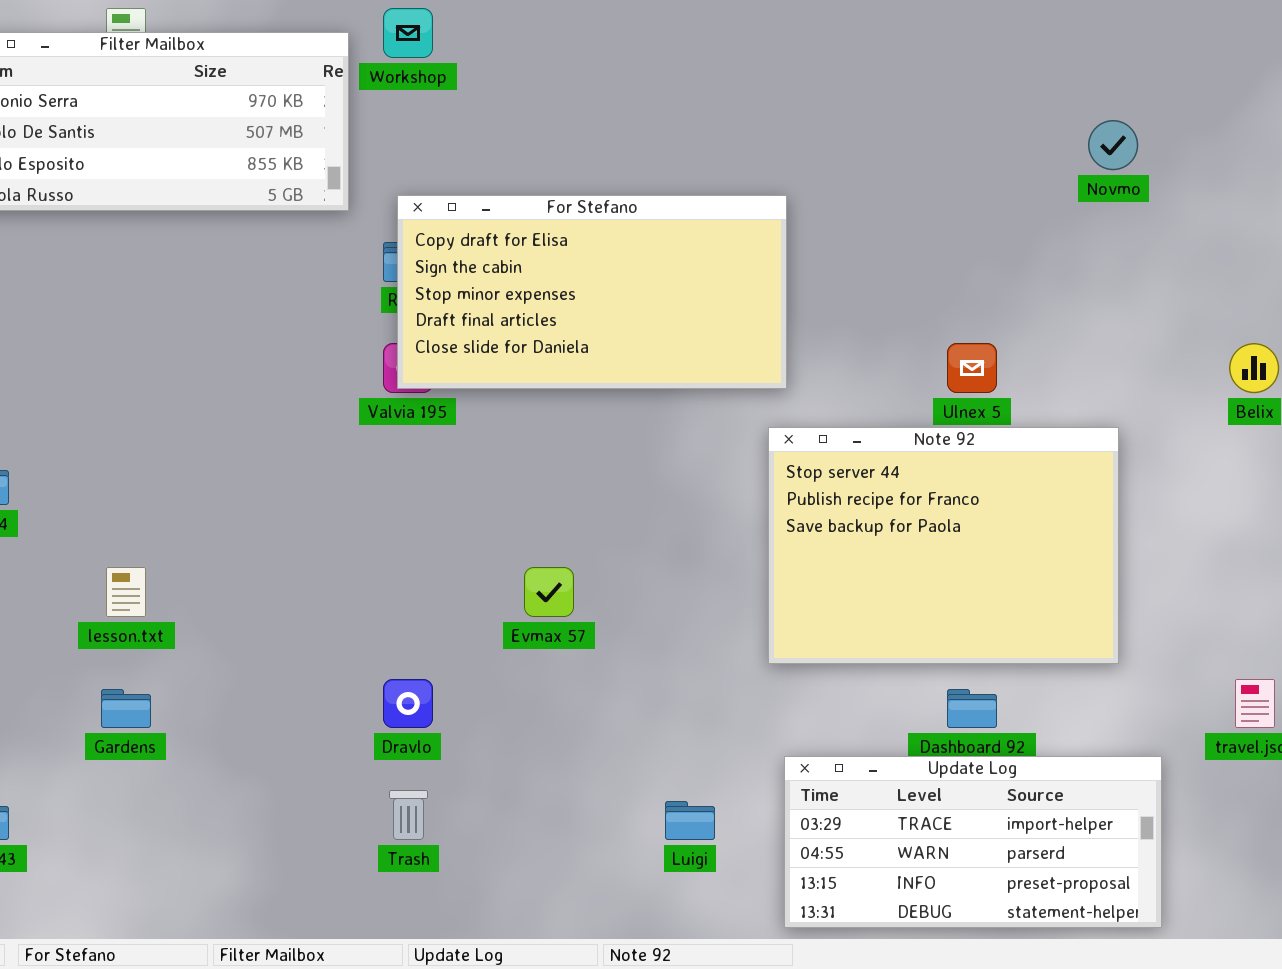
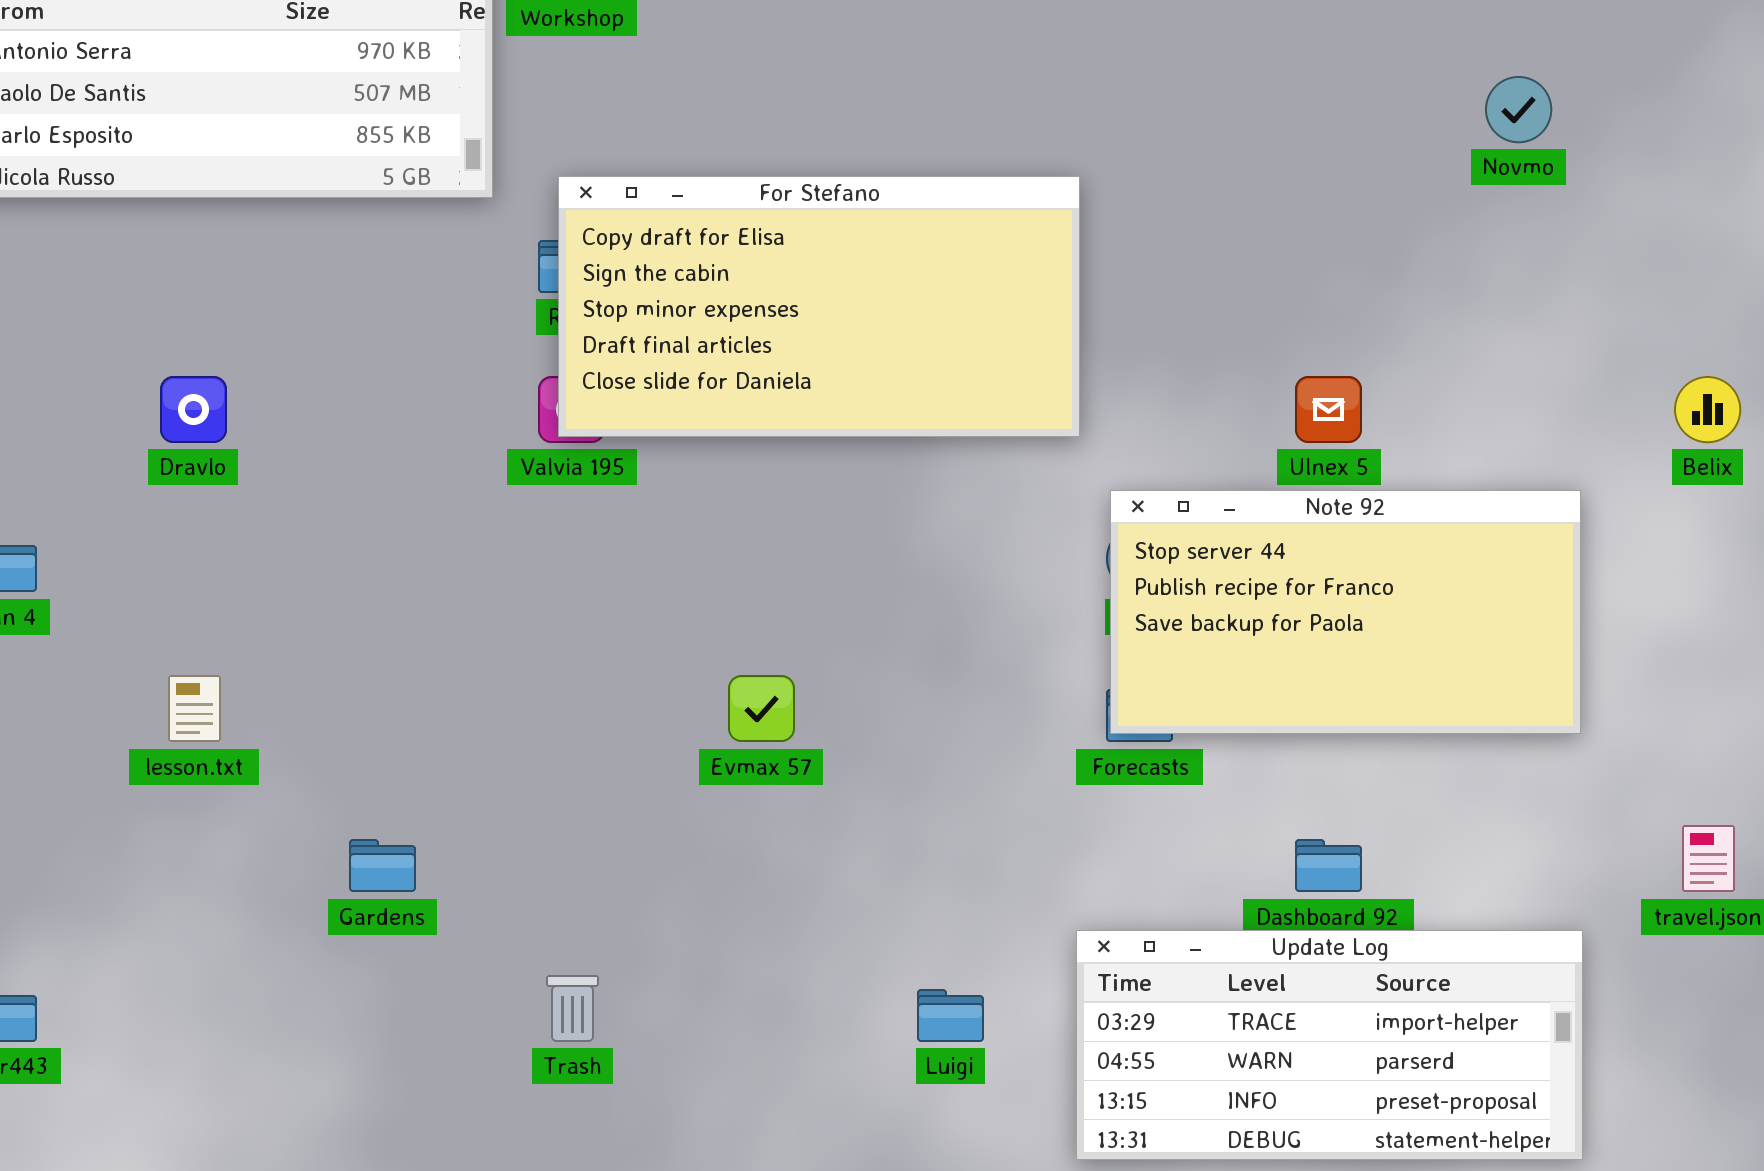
Note 92: [768,427,1119,664] -> [1110,490,1581,734], moved, resized
Dravlo: [383,679,433,728] -> [160,376,227,443], moved
Gardens: [101,689,151,728] -> [349,839,416,892], moved

